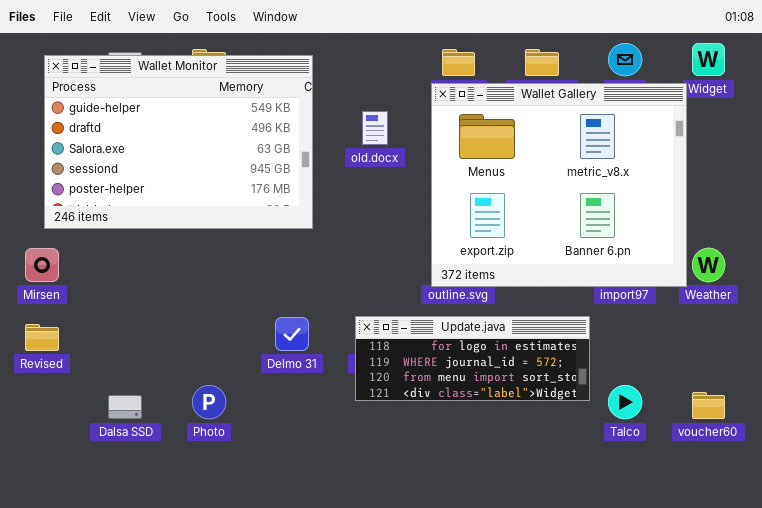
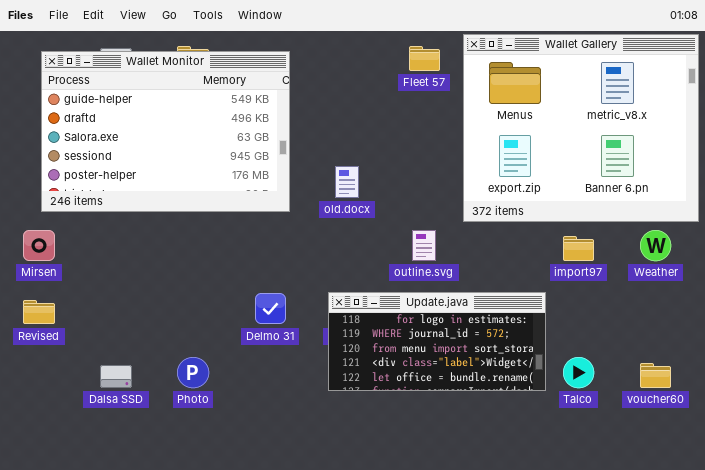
Wallet Gallery: [431,83,687,287] -> [463,34,699,222], moved
old.docx: [362,111,388,145] -> [335,166,359,198], moved
Update.java: [355,316,590,401] -> [328,292,546,391], resized

